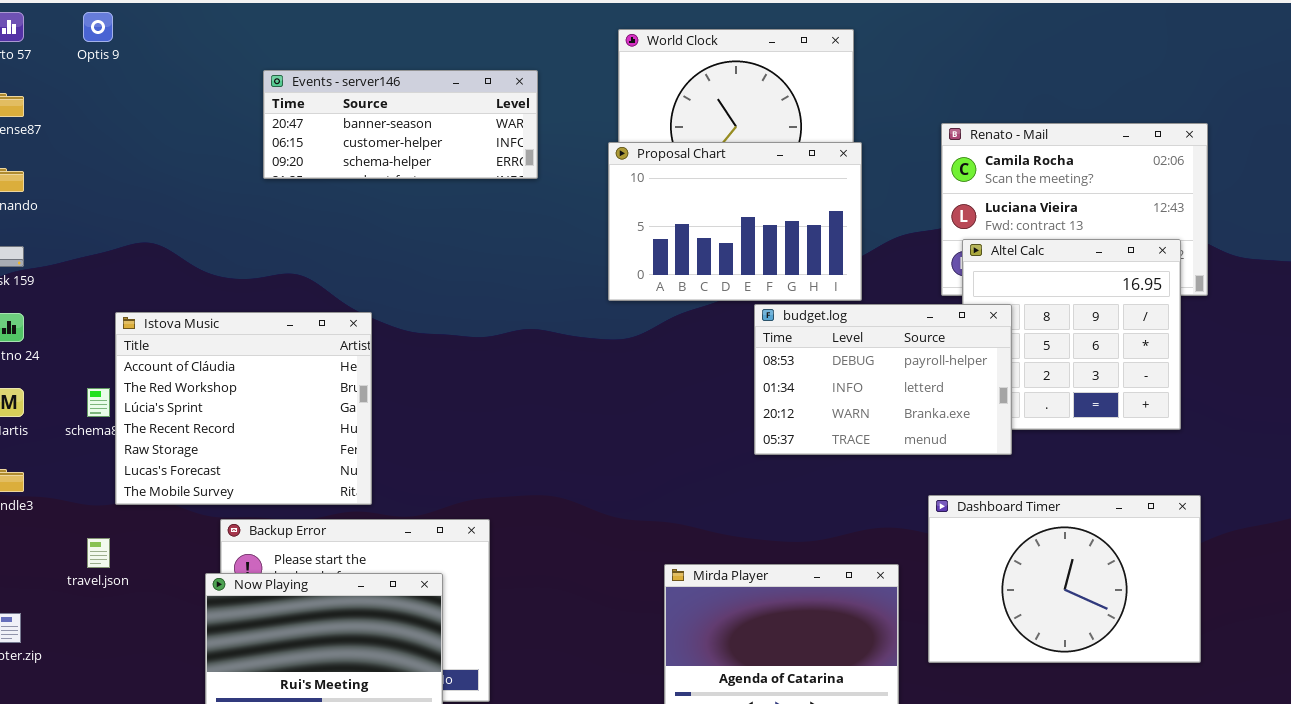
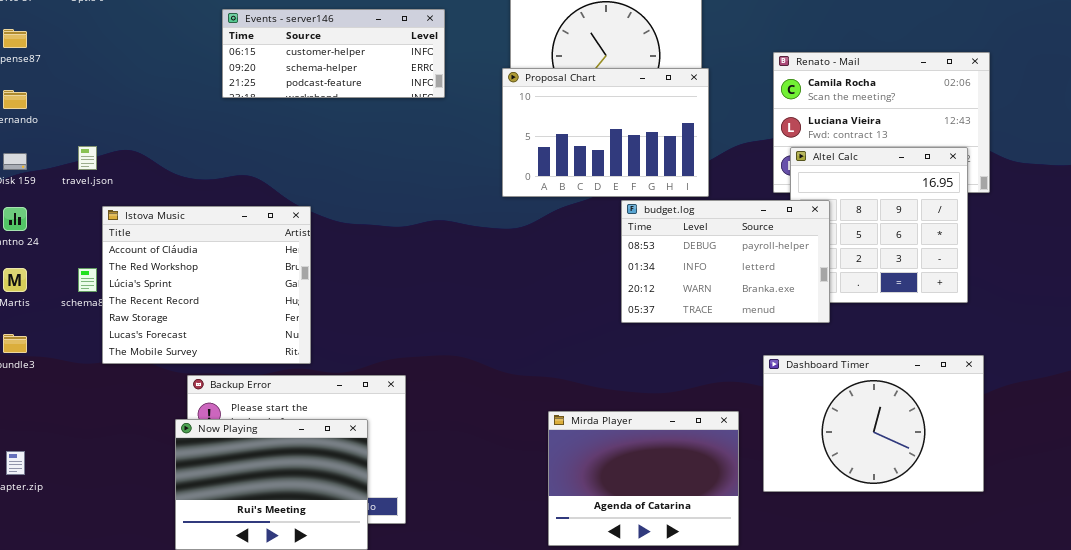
Events - server146: [263,70,538,179] -> [222,9,445,98], scrolled down 1 row
travel.json: [87,538,110,568] -> [78,146,97,170], moved

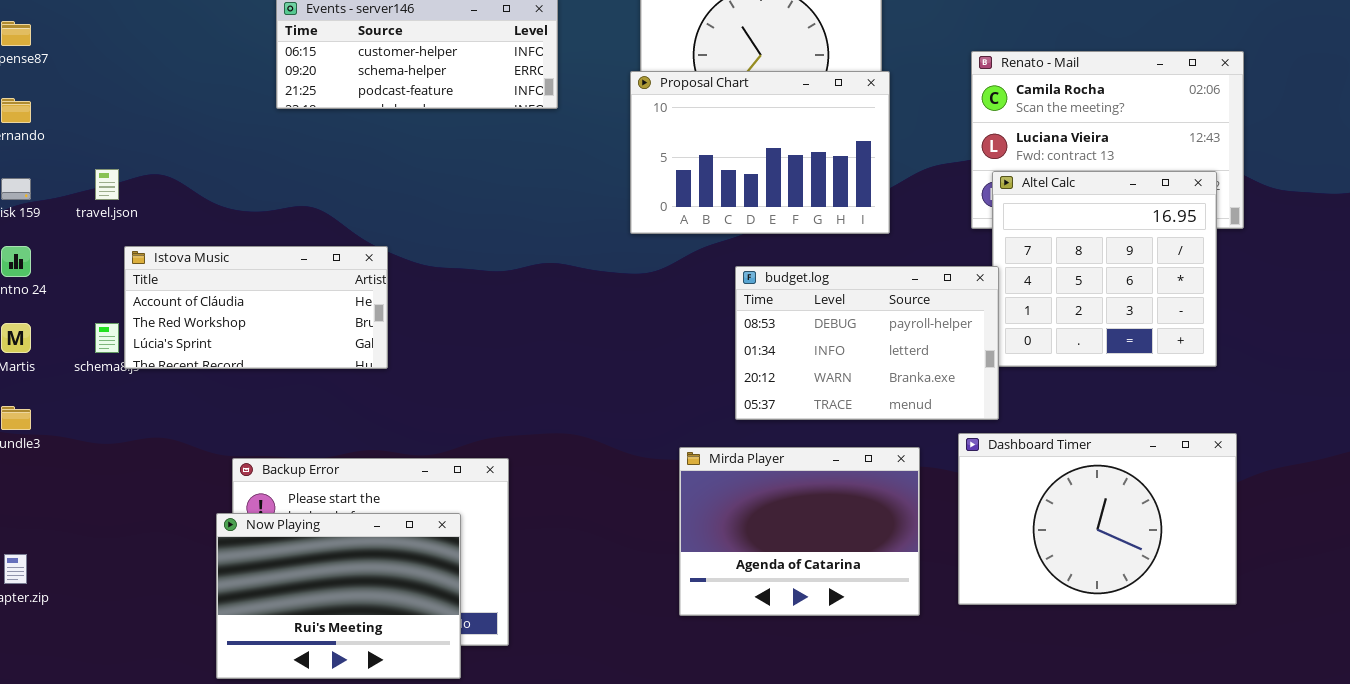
budget.log: [621,200,830,323] -> [735,266,999,420], moved
Istova Music: [102,206,311,364] -> [124,246,388,369], resized
Mirda Player: [548,411,739,546] -> [679,447,920,616], moved

